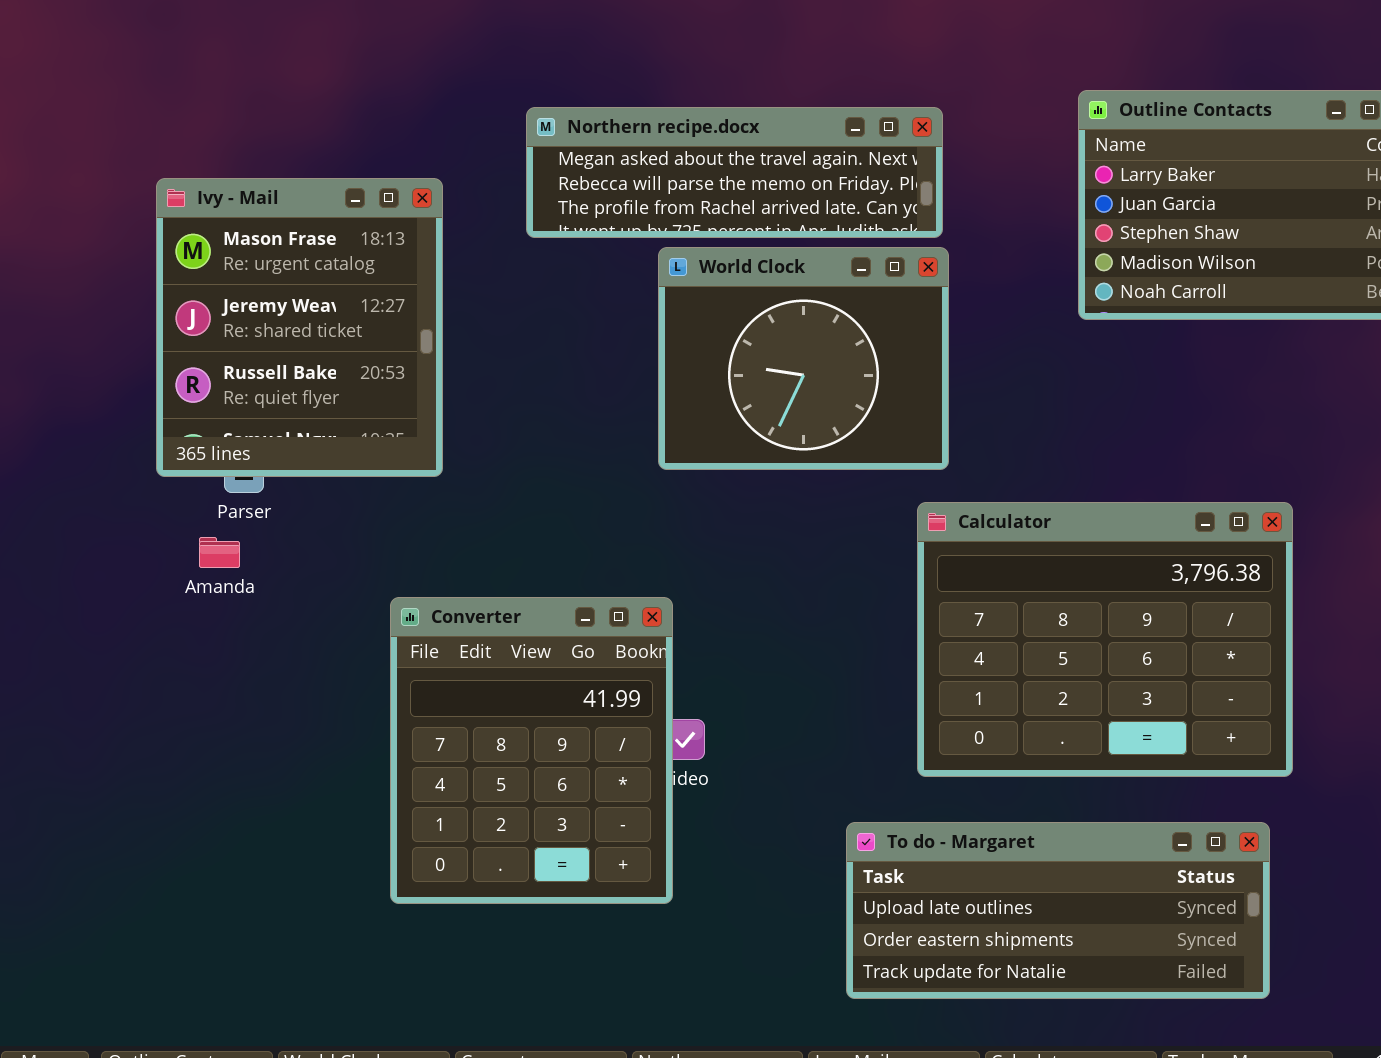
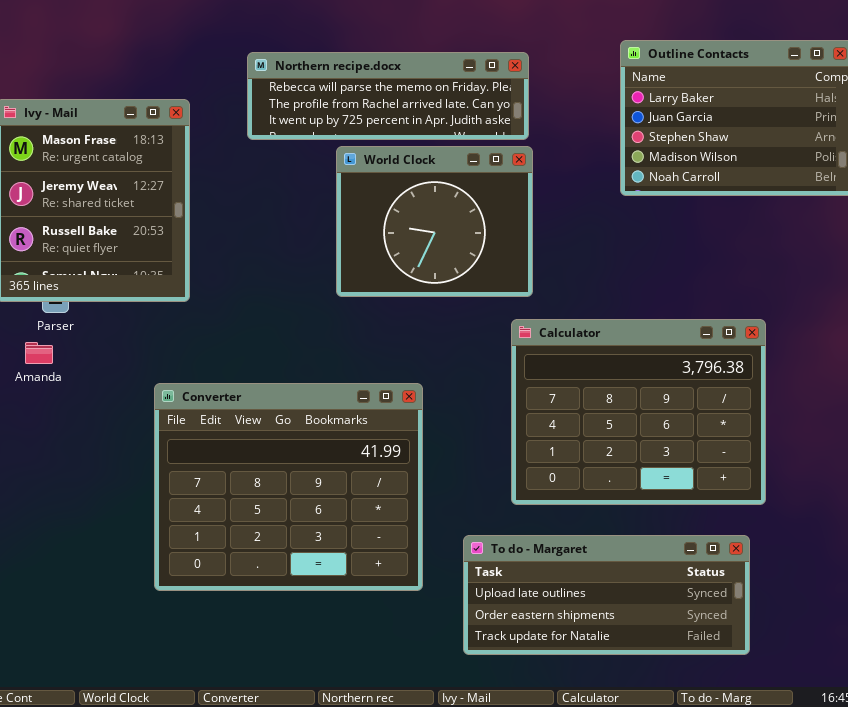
Northern recipe.docx: [526,107,943,238] -> [247,52,529,140], scrolled down 1 row
Converter: [390,597,673,904] -> [154,383,423,591], resized

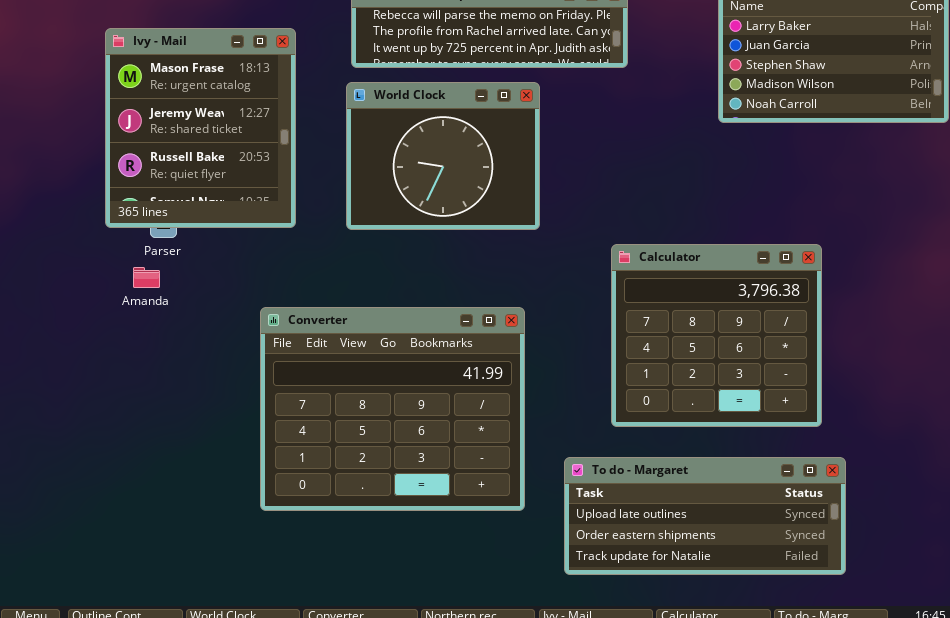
World Clock: [336,146,533,297] -> [346,82,540,230], moved
Calculator: [511,319,766,505] -> [611,244,822,427], resized

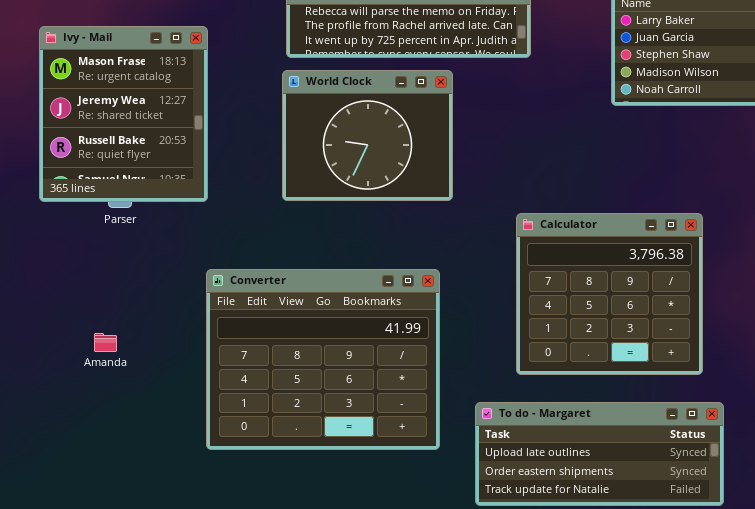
Ivy - Mail: [105,28,296,228] -> [39,26,208,202], moved
Amanda: [133,267,160,288] -> [94,333,117,352], moved

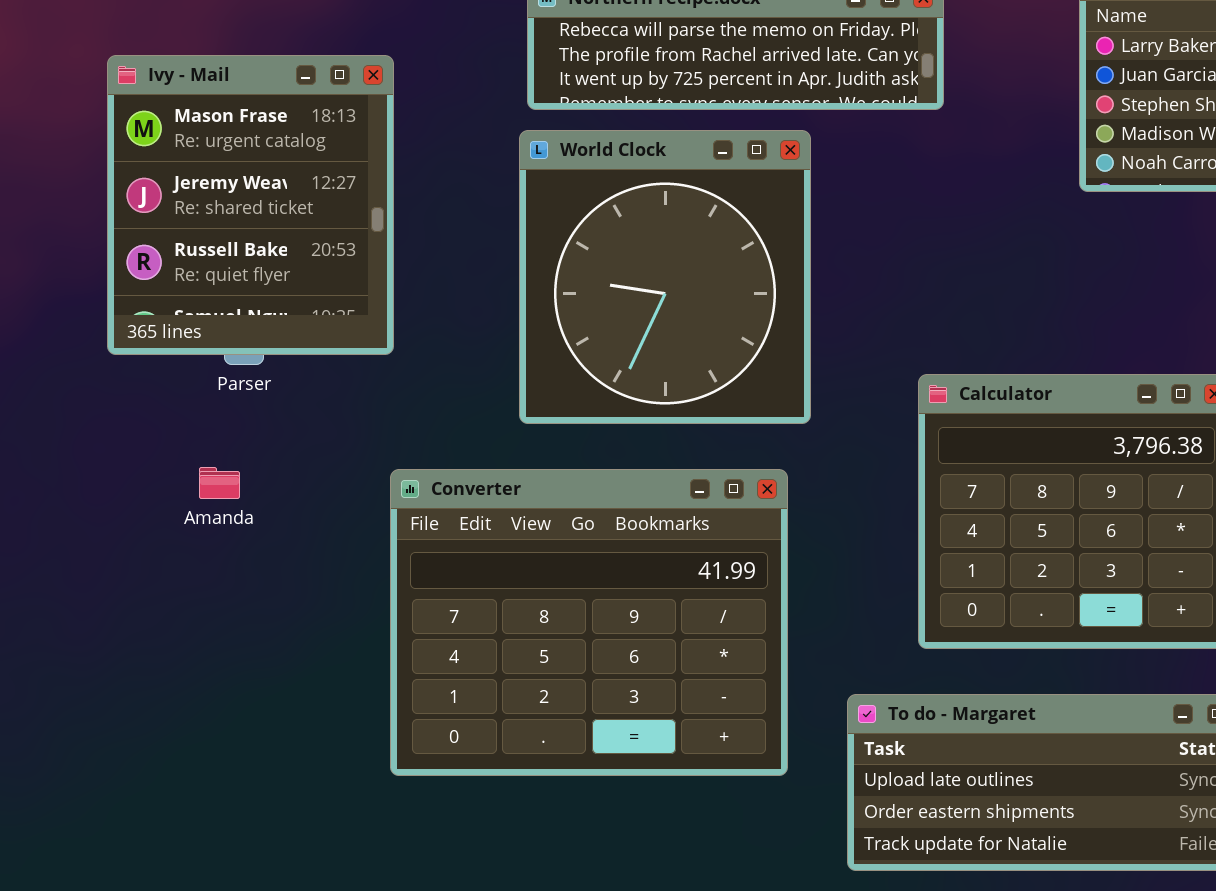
World Clock: [282,70,453,201] -> [519,130,811,424], resized
Amanda: [94,333,117,352] -> [199,467,240,499], moved

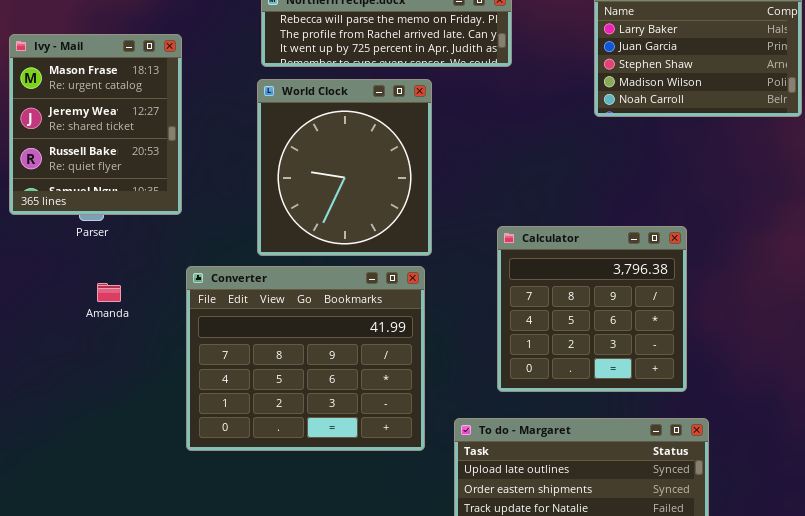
Amanda: [199,467,240,499] -> [97,283,121,302], moved
Converter: [390,469,788,776] -> [186,266,425,451], moved

